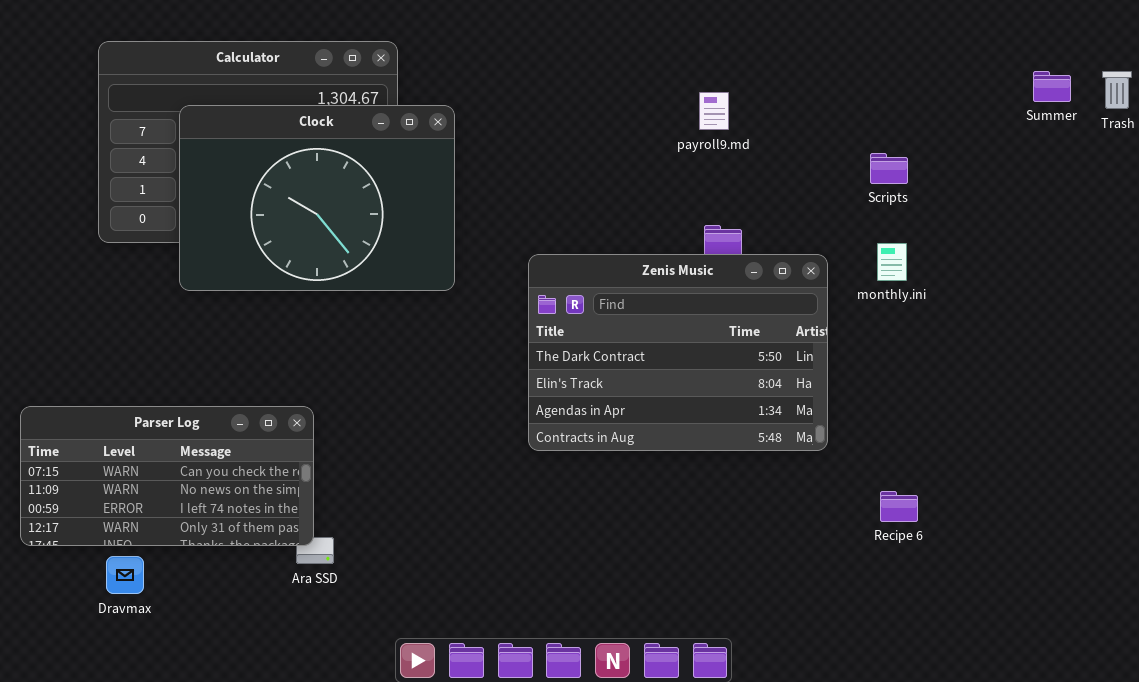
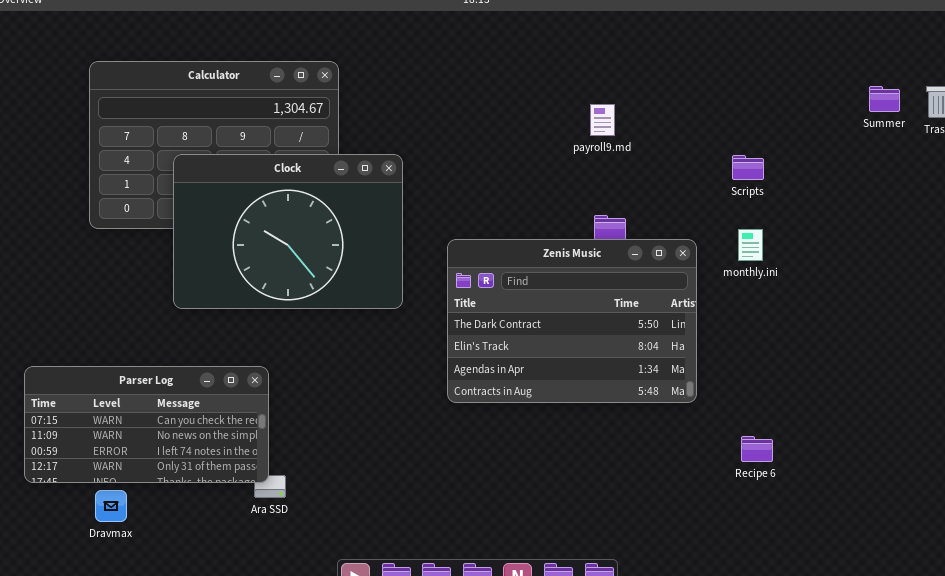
Clock: [179,105,455,291] -> [173,154,403,309], moved

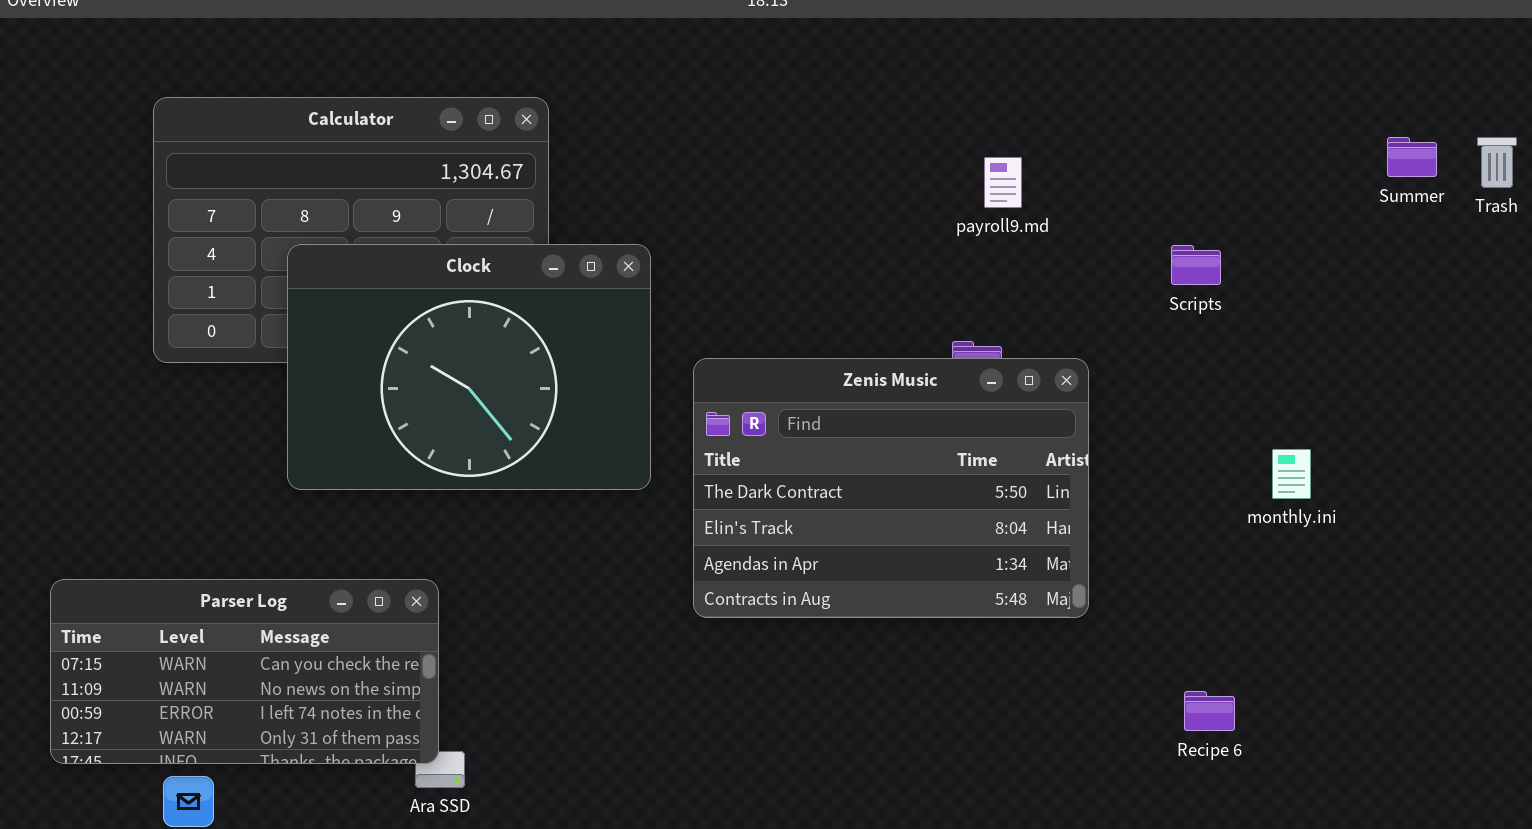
payroll9.md: [590,104,615,136] -> [984,157,1022,208], moved
monthly.ini: [738,229,763,261] -> [1272,449,1311,499], moved
Zenis Music: [447,239,697,403] -> [693,358,1089,618], moved

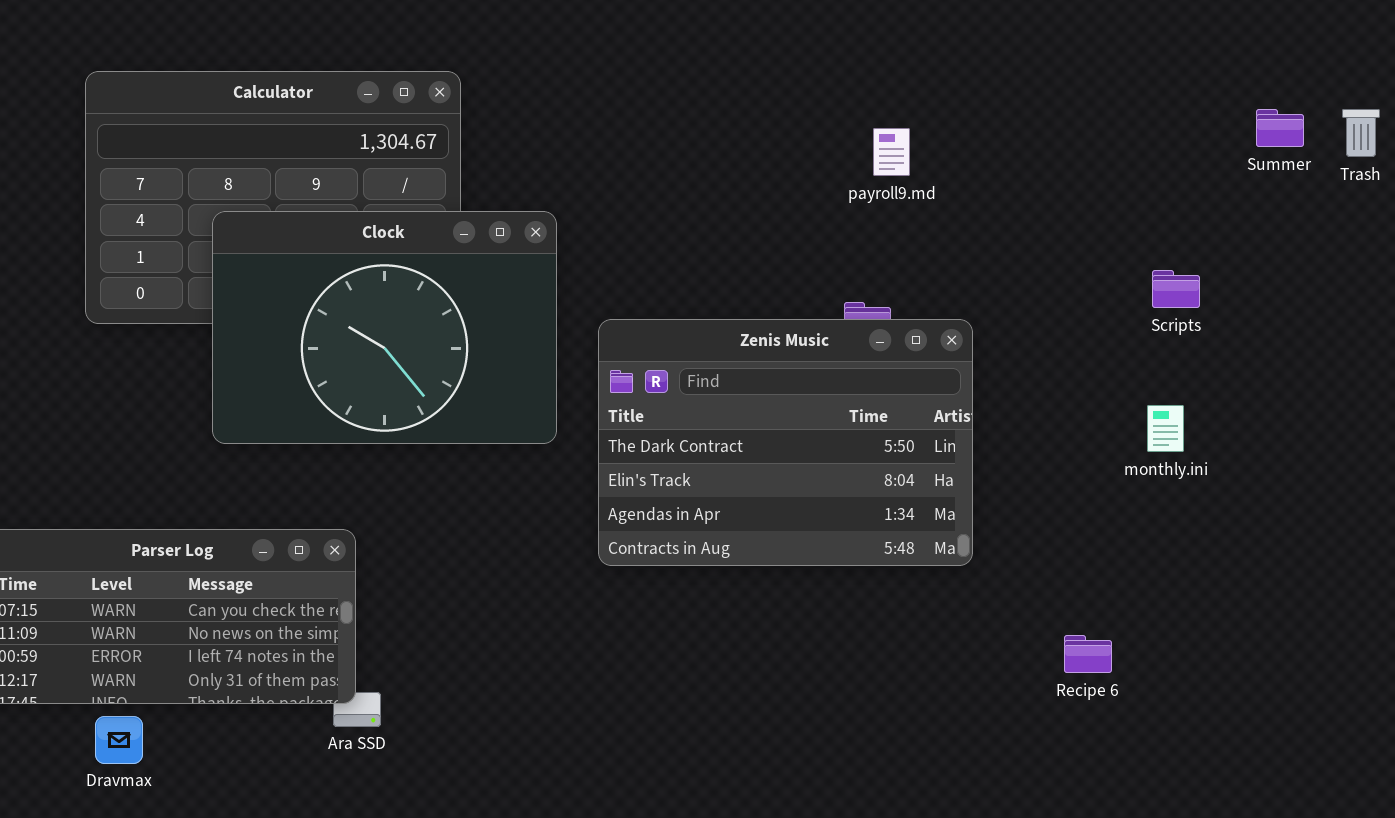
Scripts: [1171,245,1221,285] -> [1152,270,1200,308], moved

